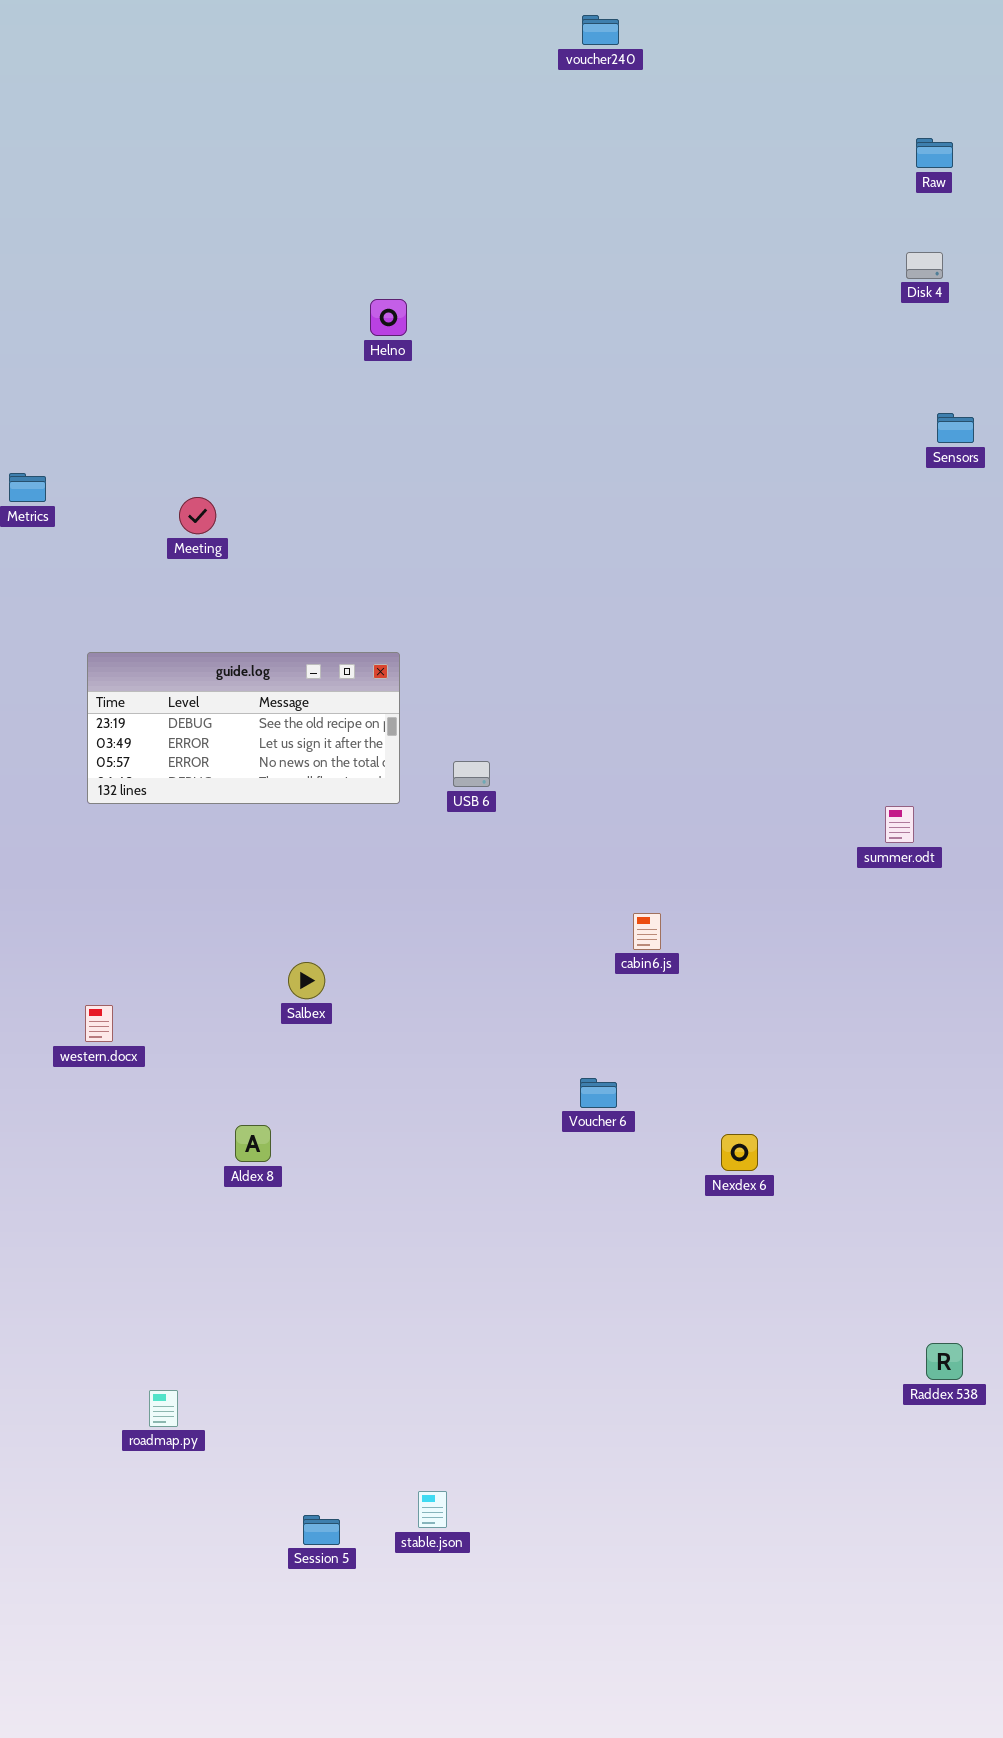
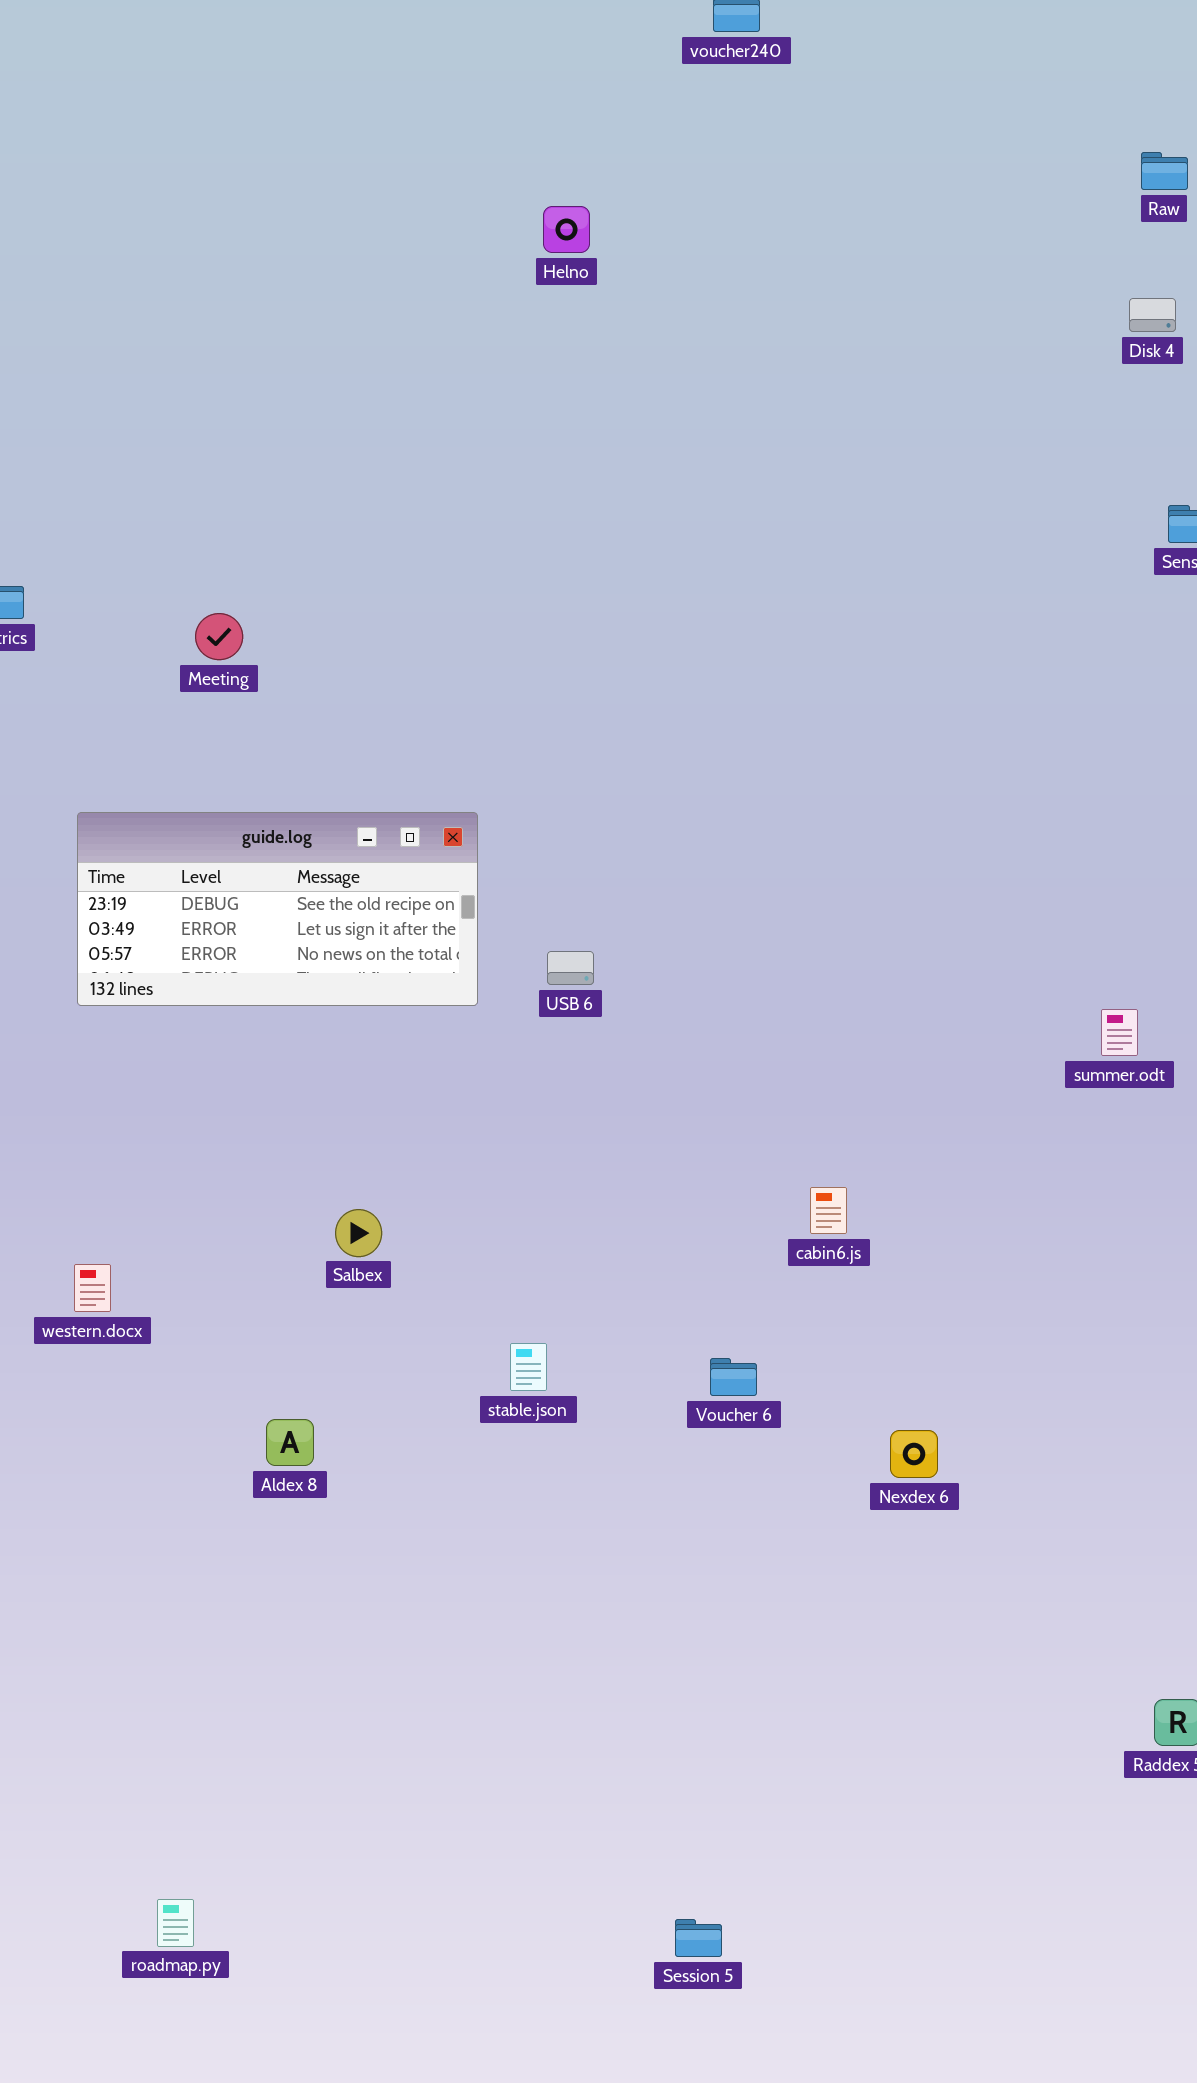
Helno: [370,299,407,336] -> [543,206,590,253], moved
cabin6.js: [633,913,661,950] -> [810,1187,847,1234], moved
roadmap.py: [149,1390,178,1427] -> [157,1899,194,1947], moved
stable.json: [418,1491,447,1528] -> [510,1343,547,1391], moved
Session 5: [303,1515,340,1545] -> [675,1919,722,1957], moved

